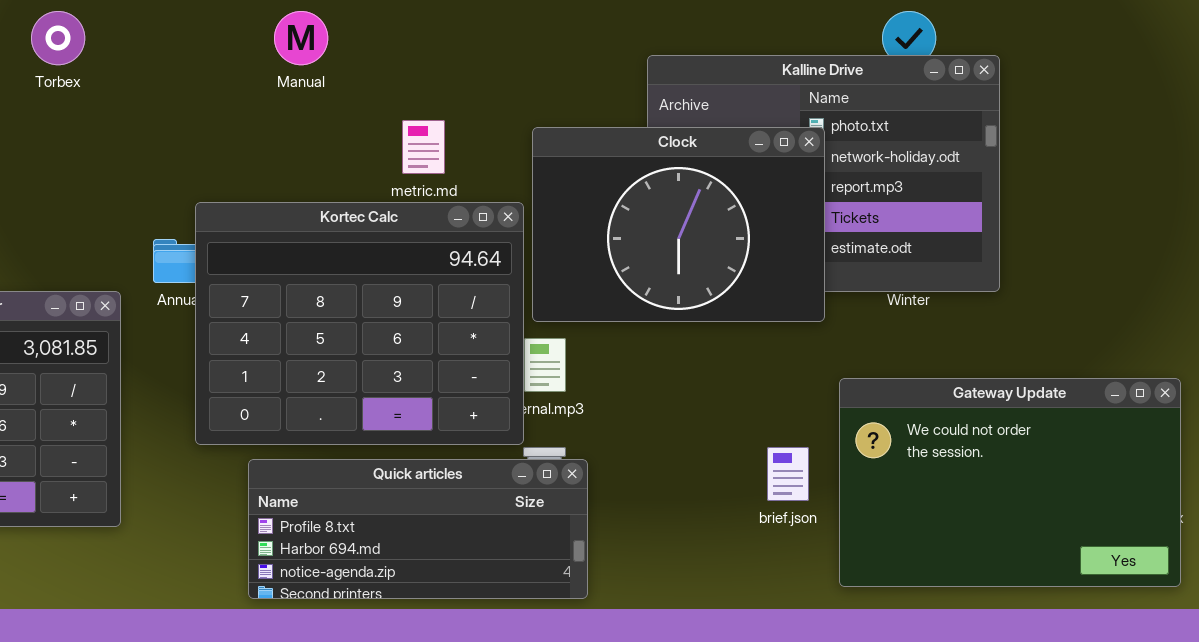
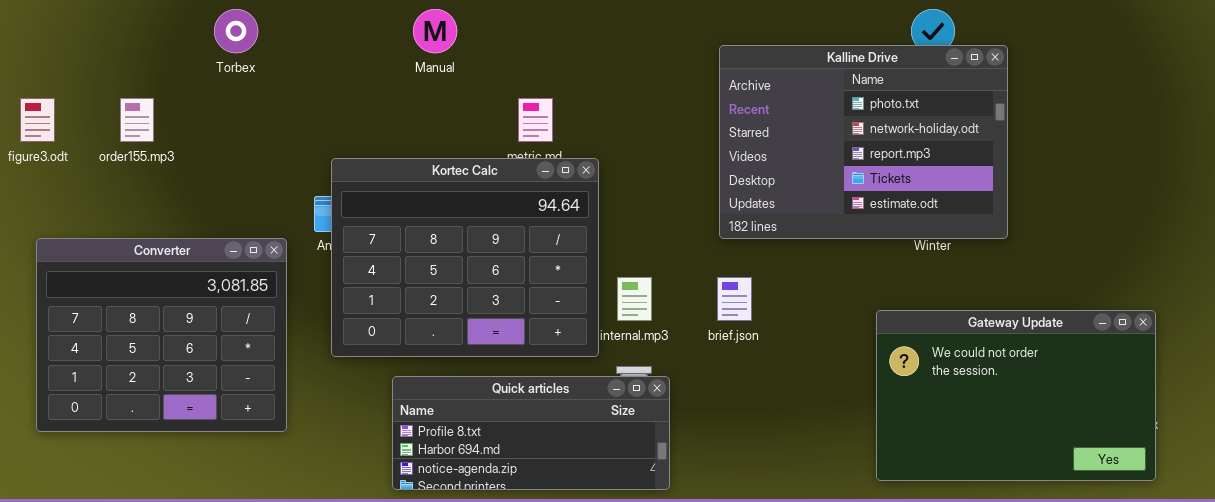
Clock: [532,127,825,322] -> none, closed
Kortec Calc: [195,202,524,445] -> [331,158,599,357], moved
brief.json: [767,447,809,501] -> [717,277,752,321], moved

